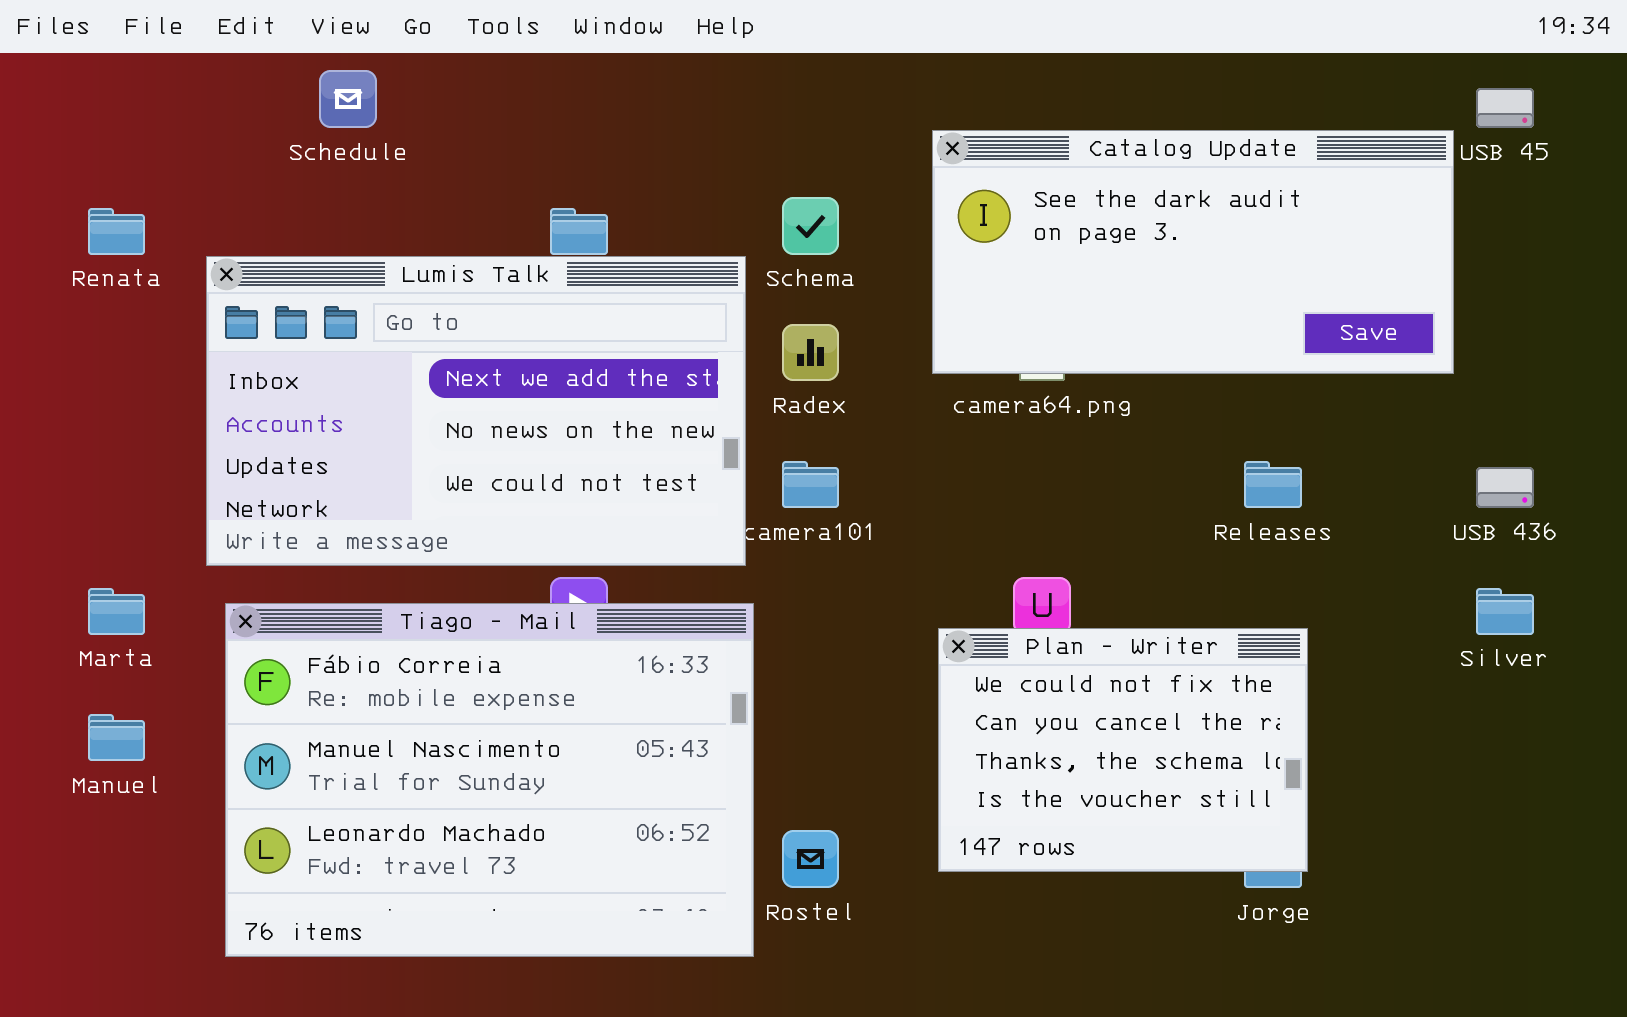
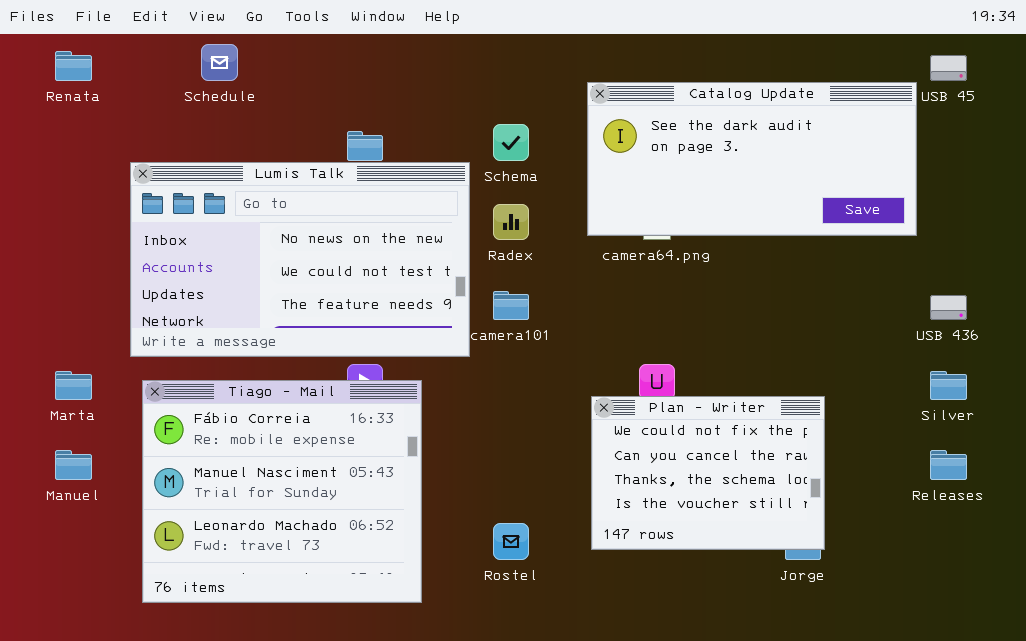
Renata: [88,208,145,255] -> [55,51,92,81], moved
Lumis Talk: [206,256,746,566] -> [130,162,470,357], scrolled down 1 row
Releases: [1244,461,1302,508] -> [930,450,967,480], moved
Tiago - Mail: [225,603,754,957] -> [142,380,422,603], resized

